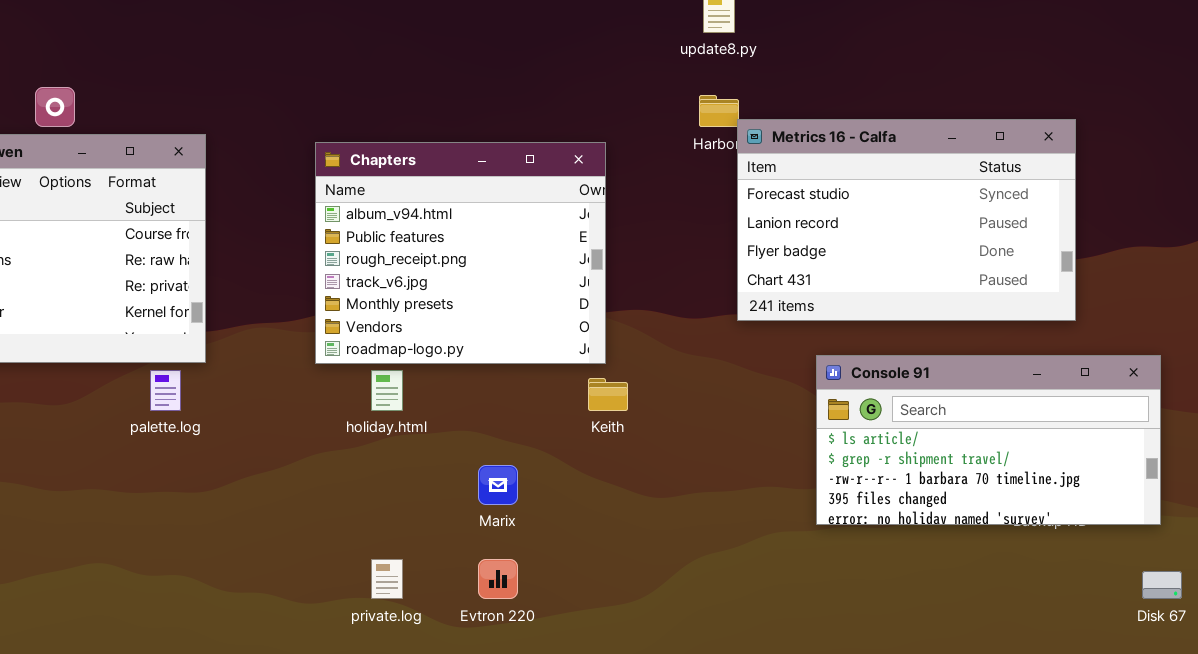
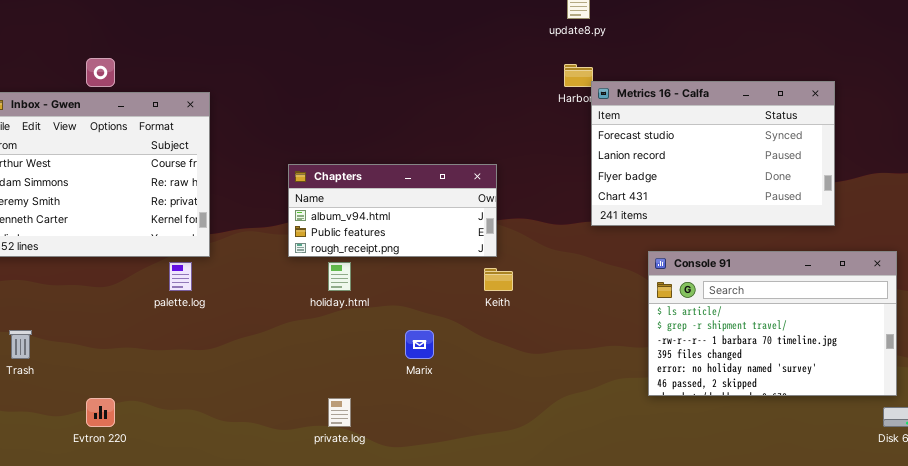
Chapters: [315,142,606,364] -> [288,164,497,257], resized
Console 91: [816,355,1161,525] -> [648,251,897,396], resized
Evtron 220: [478,559,518,599] -> [86,398,115,427], moved

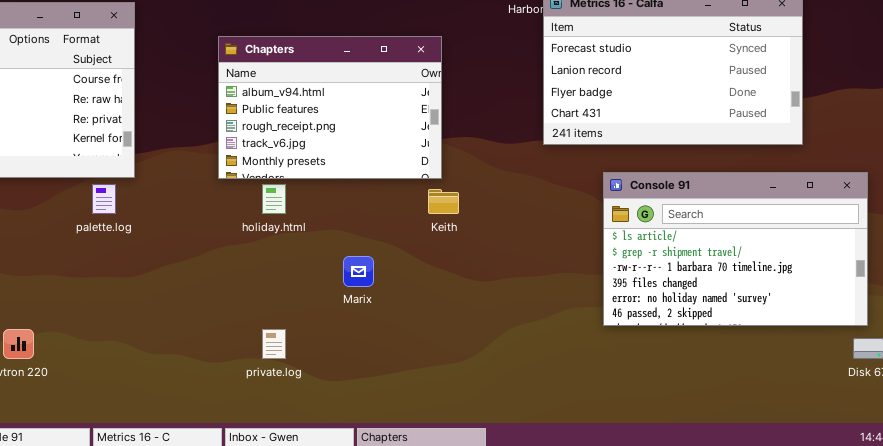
Chapters: [288,164,497,257] -> [218,36,442,179], resized

